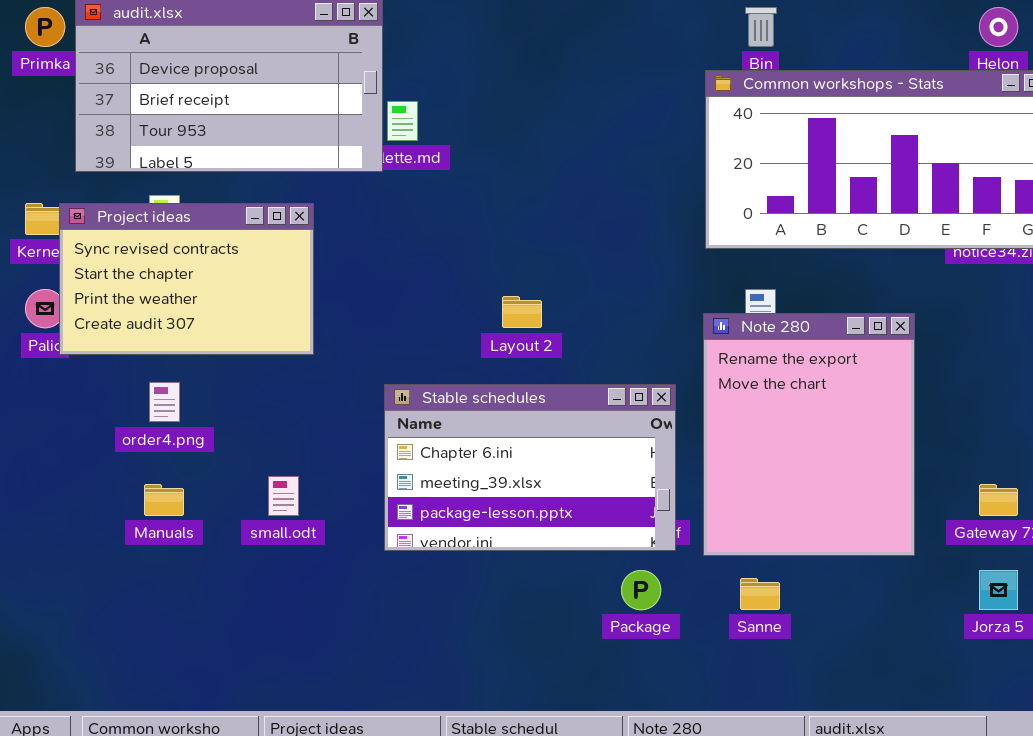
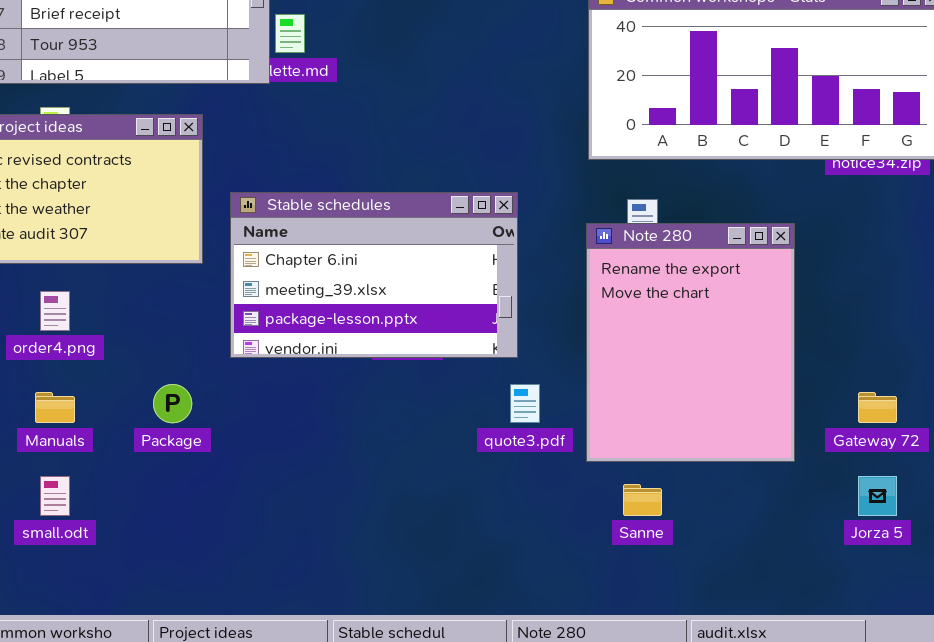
Stable schedules: [384,384,676,551] -> [230,192,518,358], moved
small.odt: [268,476,299,516] -> [40,476,70,516], moved
Package: [621,570,661,610] -> [153,384,192,423], moved

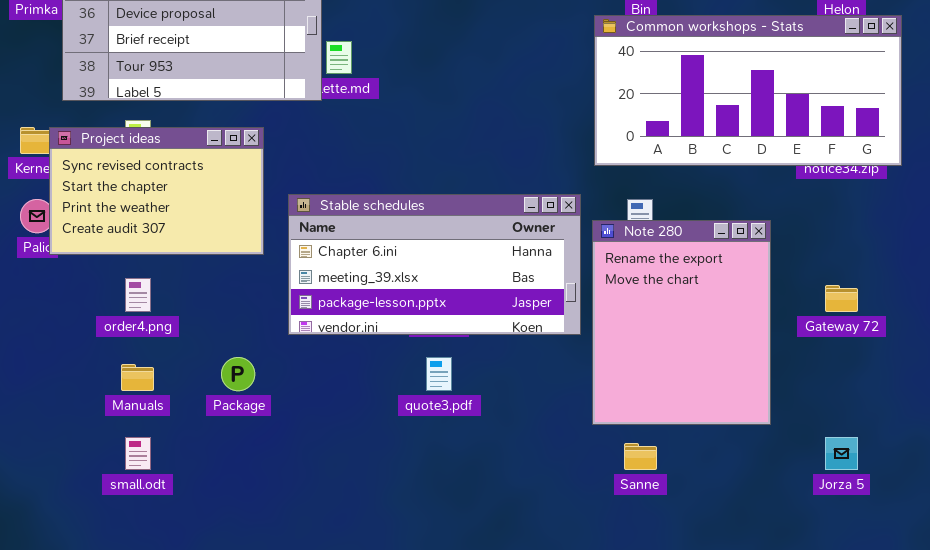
Stable schedules: [230,192,518,358] -> [288,194,581,335], resized
quote3.pdf: [510,384,540,423] -> [426,357,452,391], moved
Gateway 72: [858,392,897,423] -> [825,285,858,312], moved

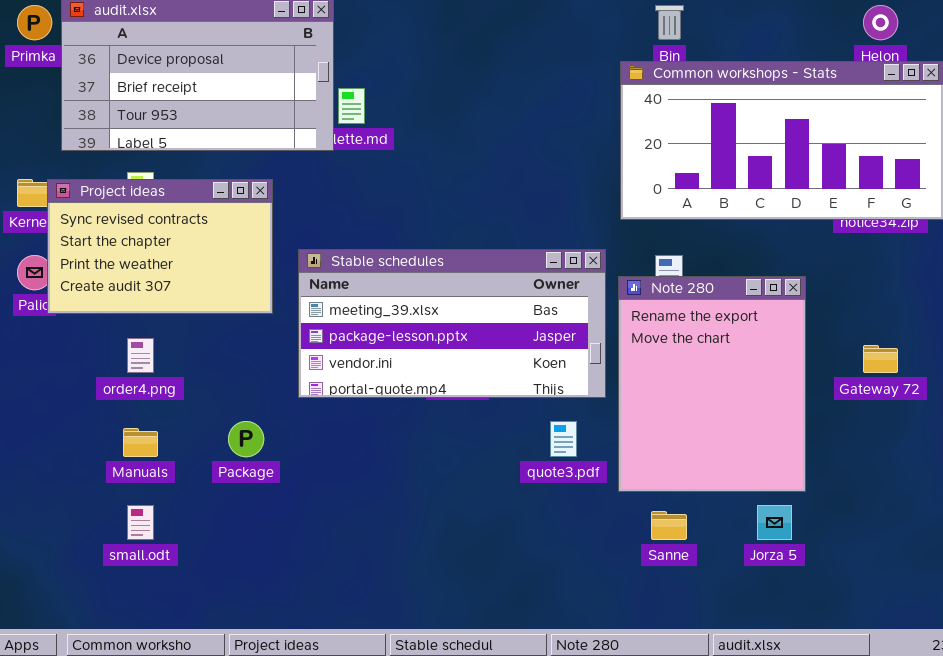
Stable schedules: [288,194,581,335] -> [298,249,606,398], scrolled down 1 row
quote3.pdf: [426,357,452,391] -> [550,421,577,457], moved
Jorza 5: [825,437,858,470] -> [757,505,792,540], moved

